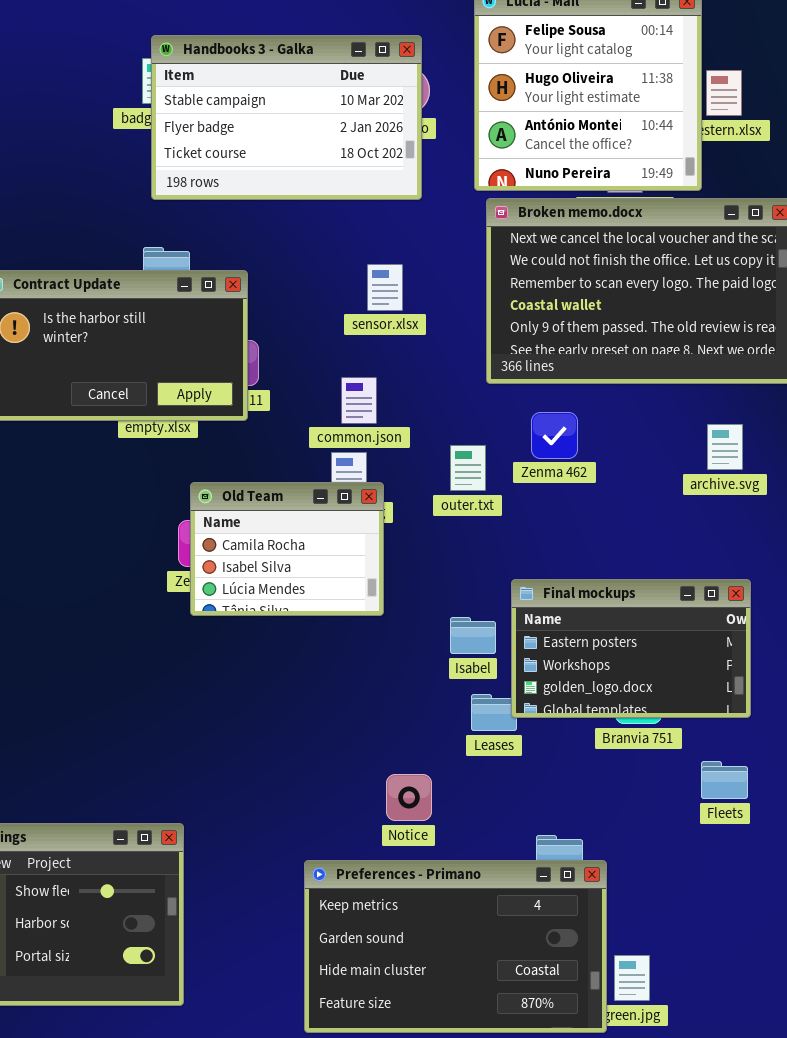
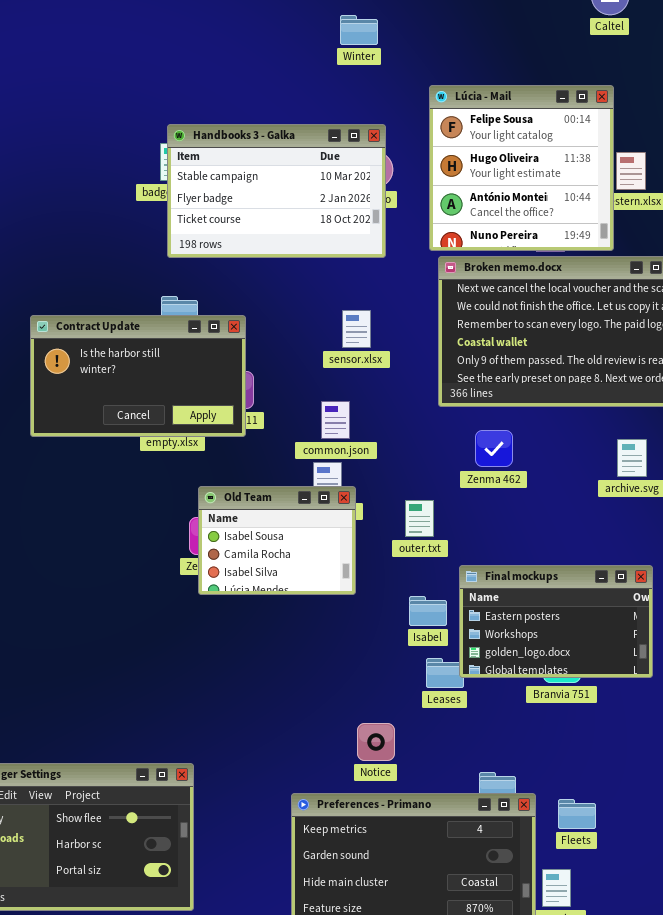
outer.txt: [450,445,486,491] -> [405,500,434,537], moved
Old Team: [190,482,384,616] -> [198,486,356,595], scrolled up 1 row
Fleets: [701,761,748,799] -> [558,799,596,829], moved

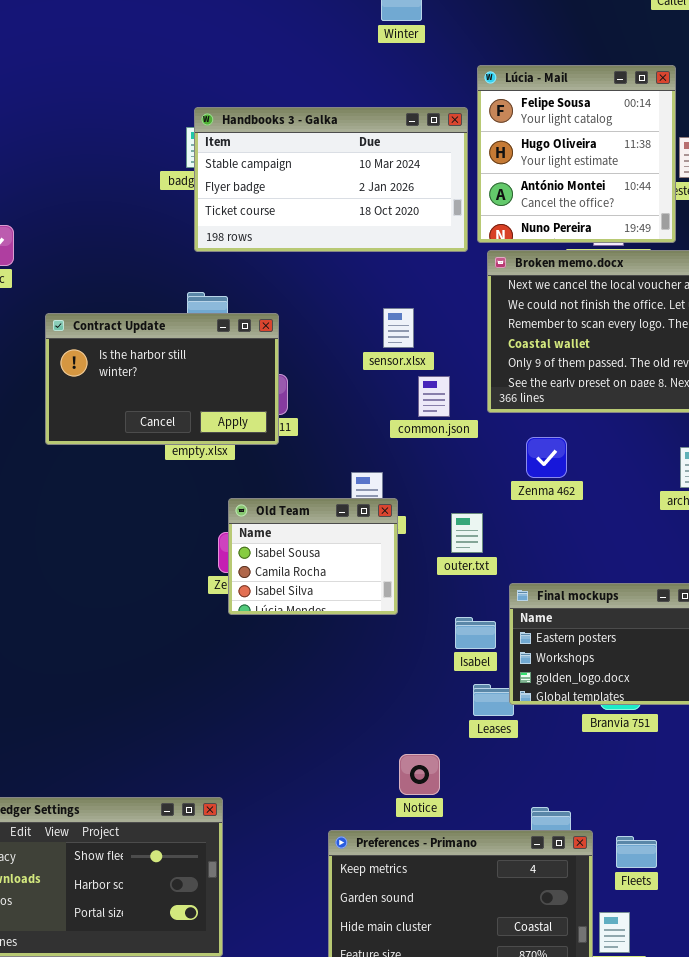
Handbooks 3 - Galka: [167,124,386,258] -> [194,107,468,252], resized
common.json: [321,401,350,439] -> [418,376,450,417], moved

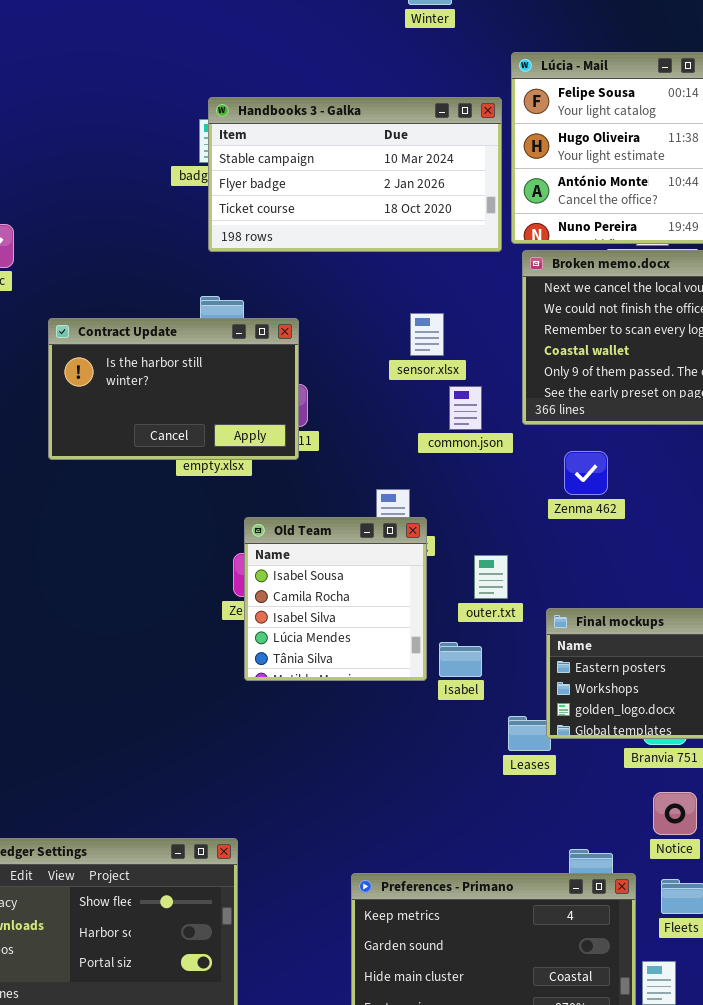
Old Team: [228,498,398,615] -> [244,517,427,681], resized
outer.txt: [451,513,483,553] -> [474,555,508,599], moved
Isabel: [455,617,496,649] -> [439,642,482,677], moved
Notice: [399,754,440,795] -> [653,792,697,835], moved

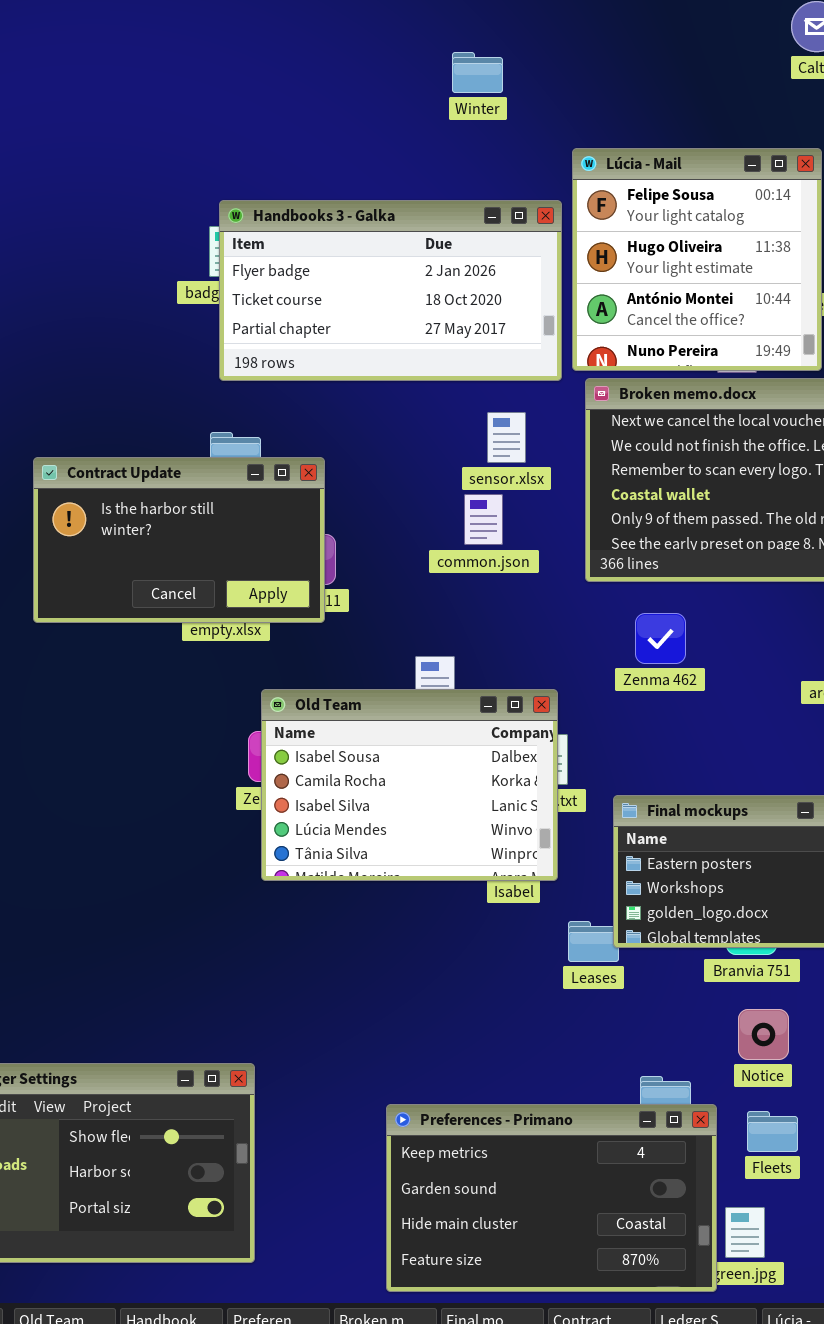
Handbooks 3 - Galka: [208,97,502,252] -> [219,200,562,381], scrolled down 1 row
sensor.xlsx: [410,313,444,356] -> [487,412,526,463], moved
common.json: [449,386,482,430] -> [464,494,503,545], moved
Old Team: [244,517,427,681] -> [261,689,558,881], resized

